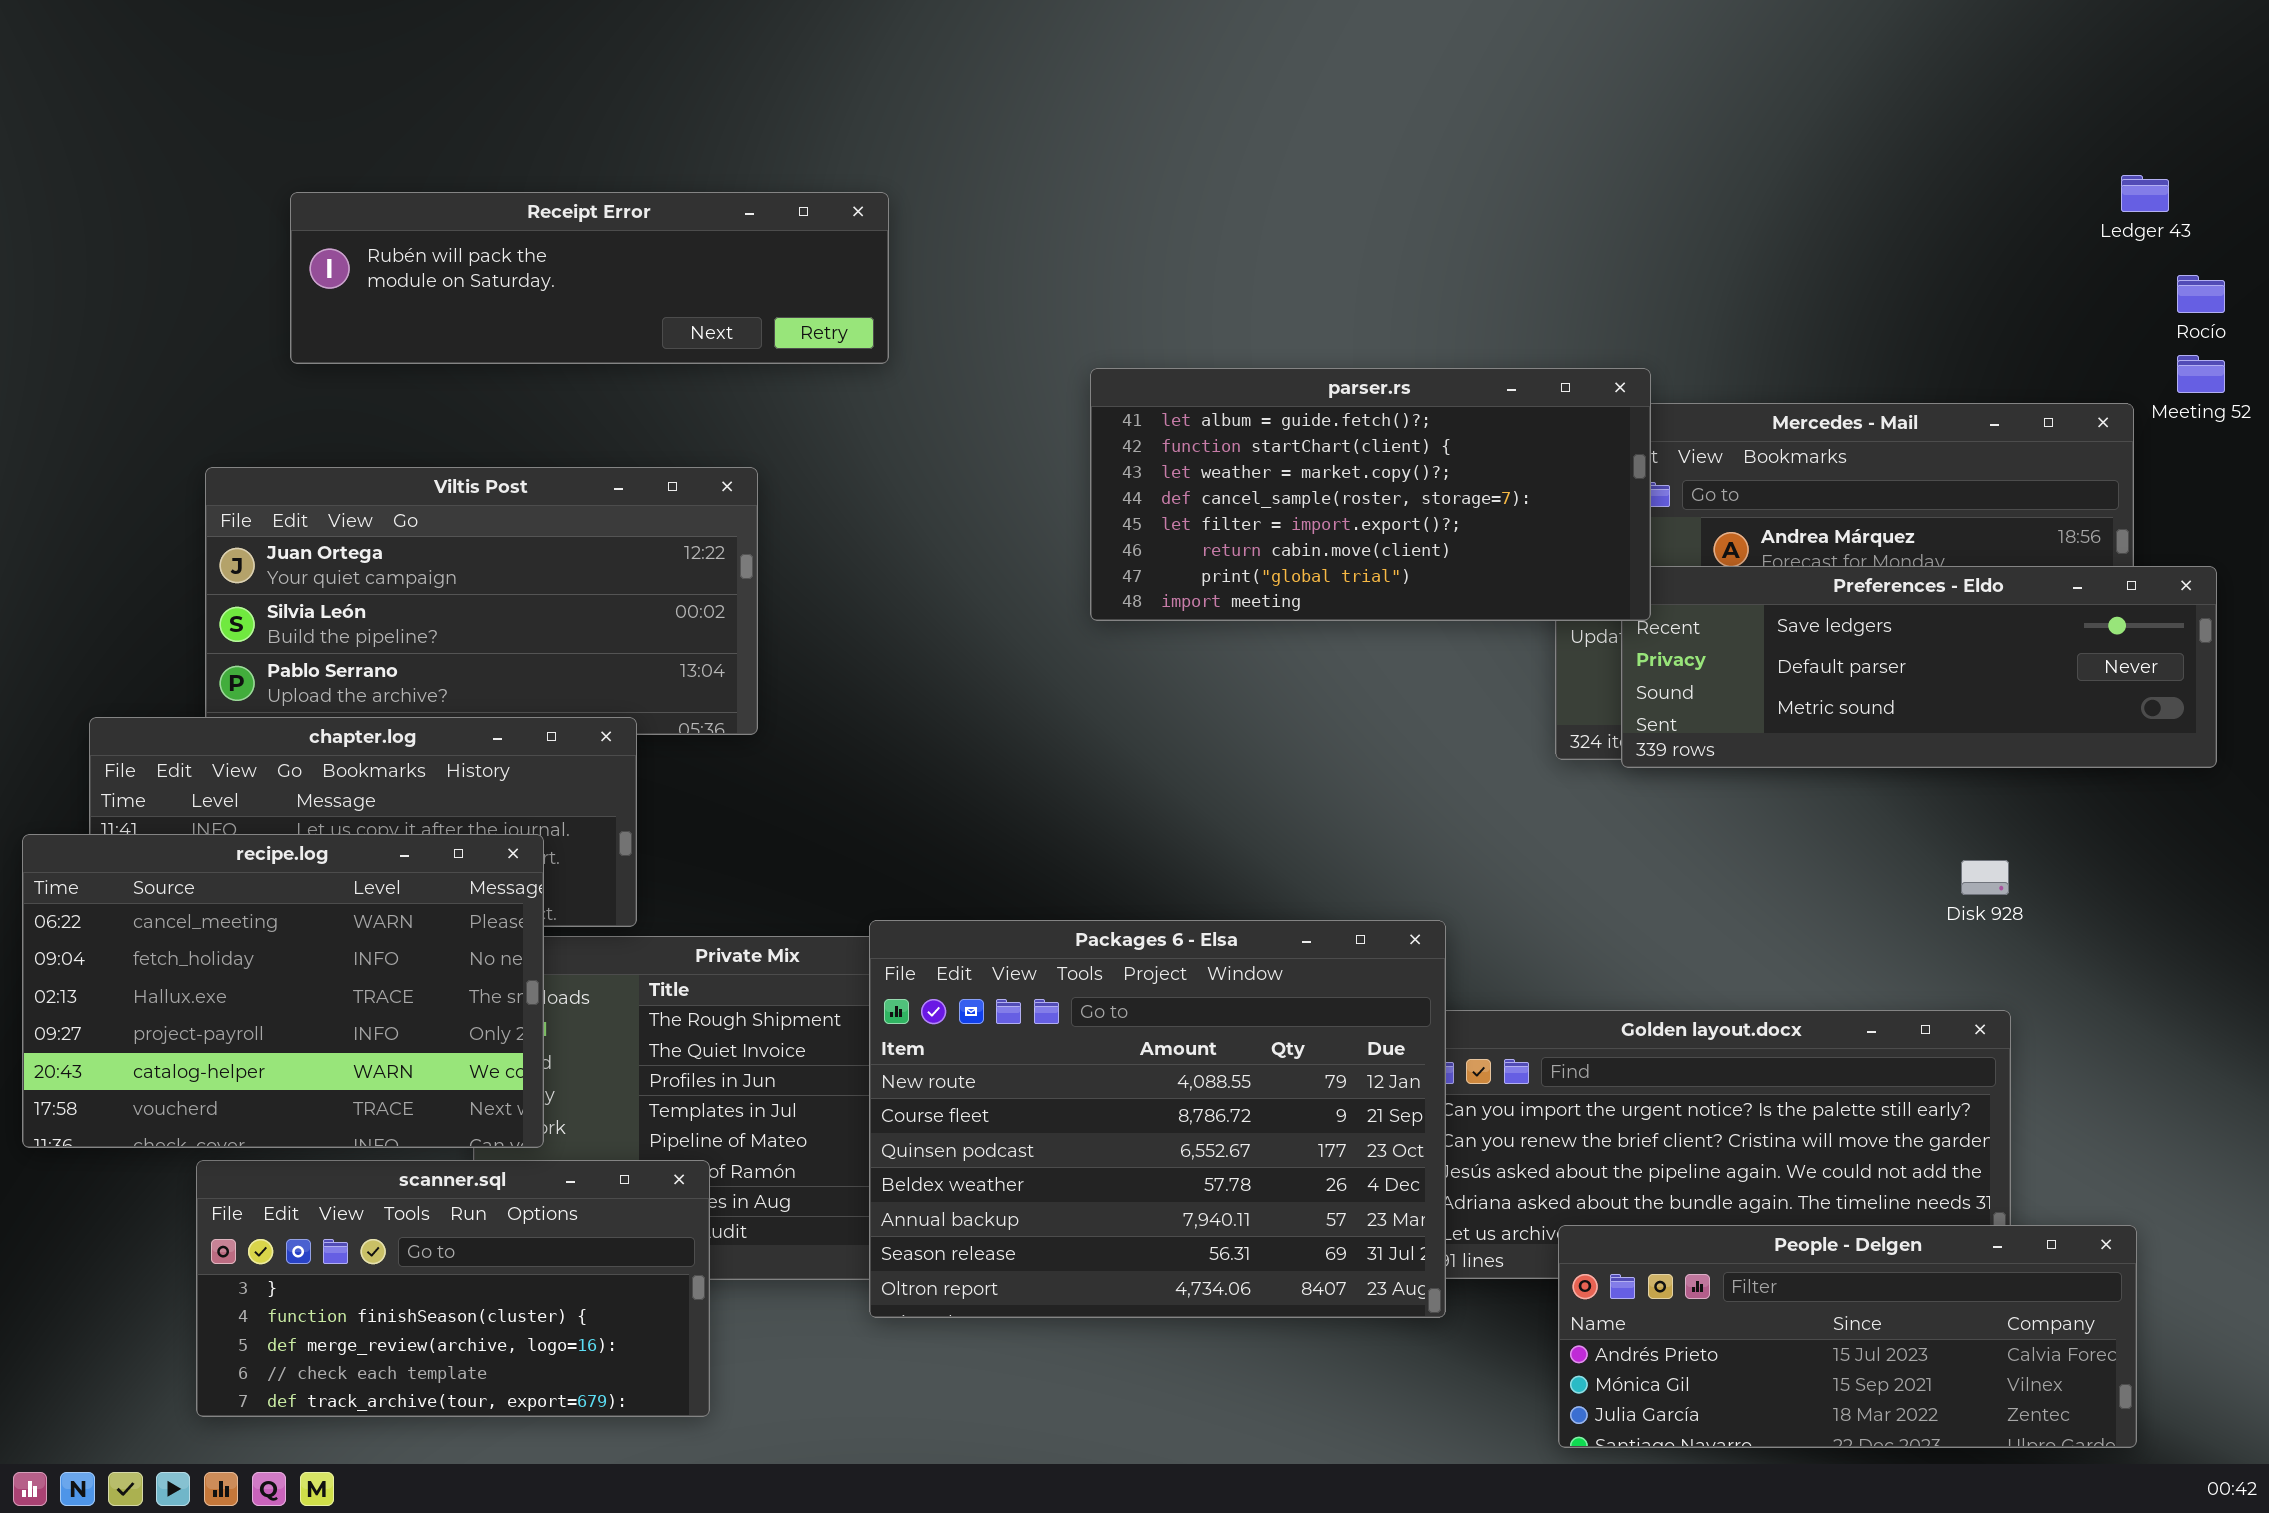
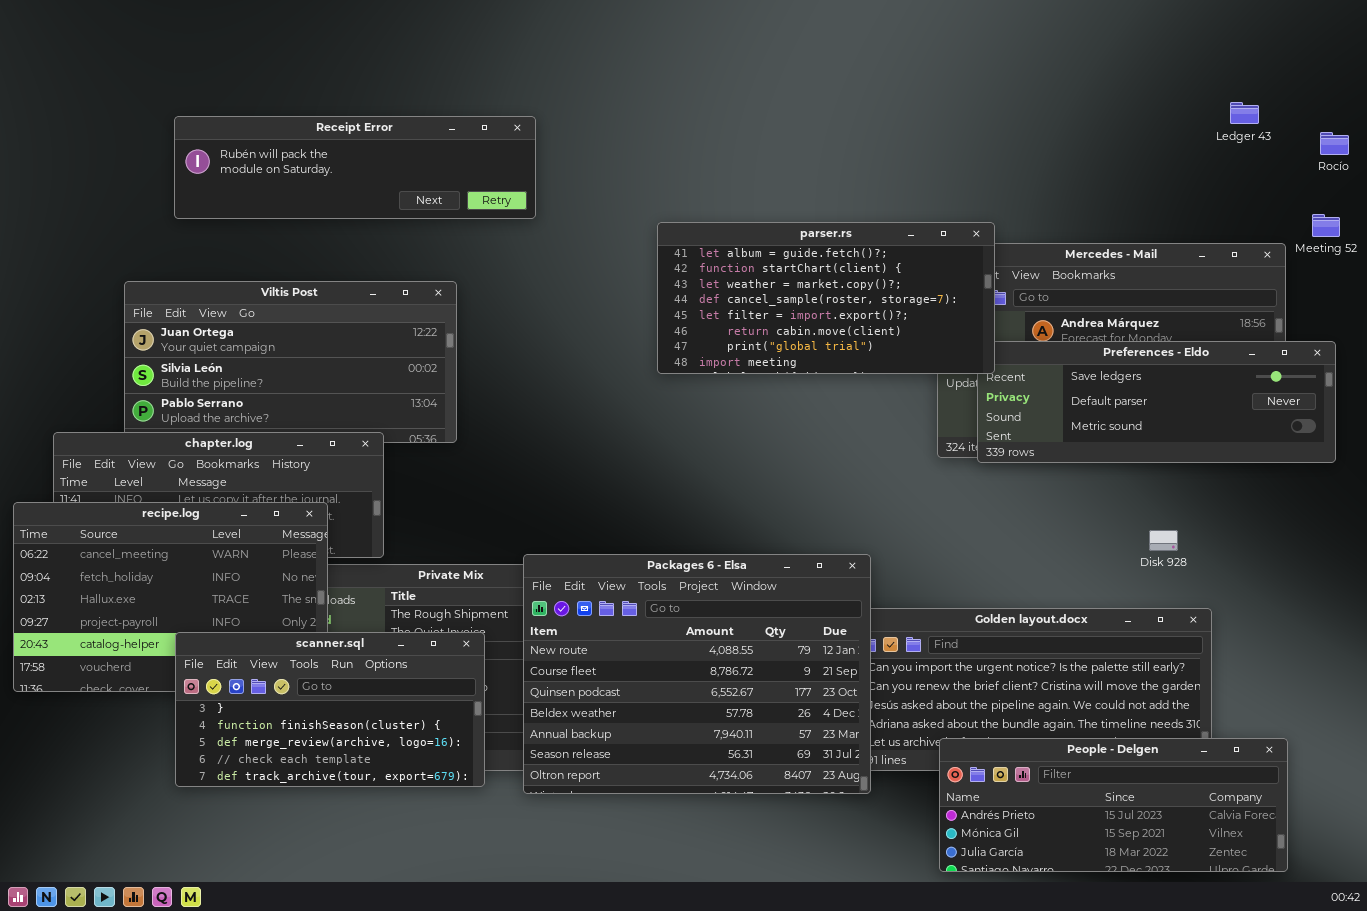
Ledger 43: [2121,175,2169,212] -> [1230,102,1259,124], moved
Rocío: [2177,275,2225,313] -> [1320,132,1349,155], moved
Disk 928: [1961,860,2009,895] -> [1149,530,1178,551], moved
scanner.sql: [196,1160,710,1417] -> [175,632,485,787], moved

